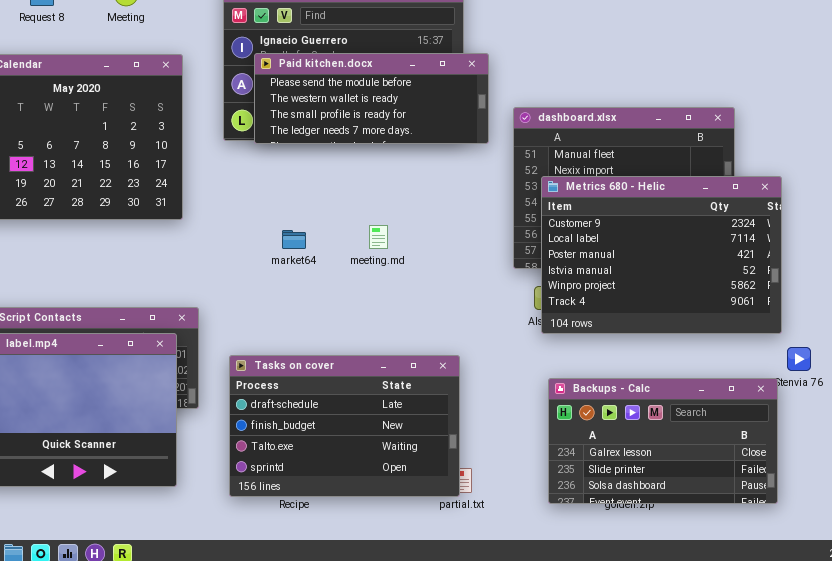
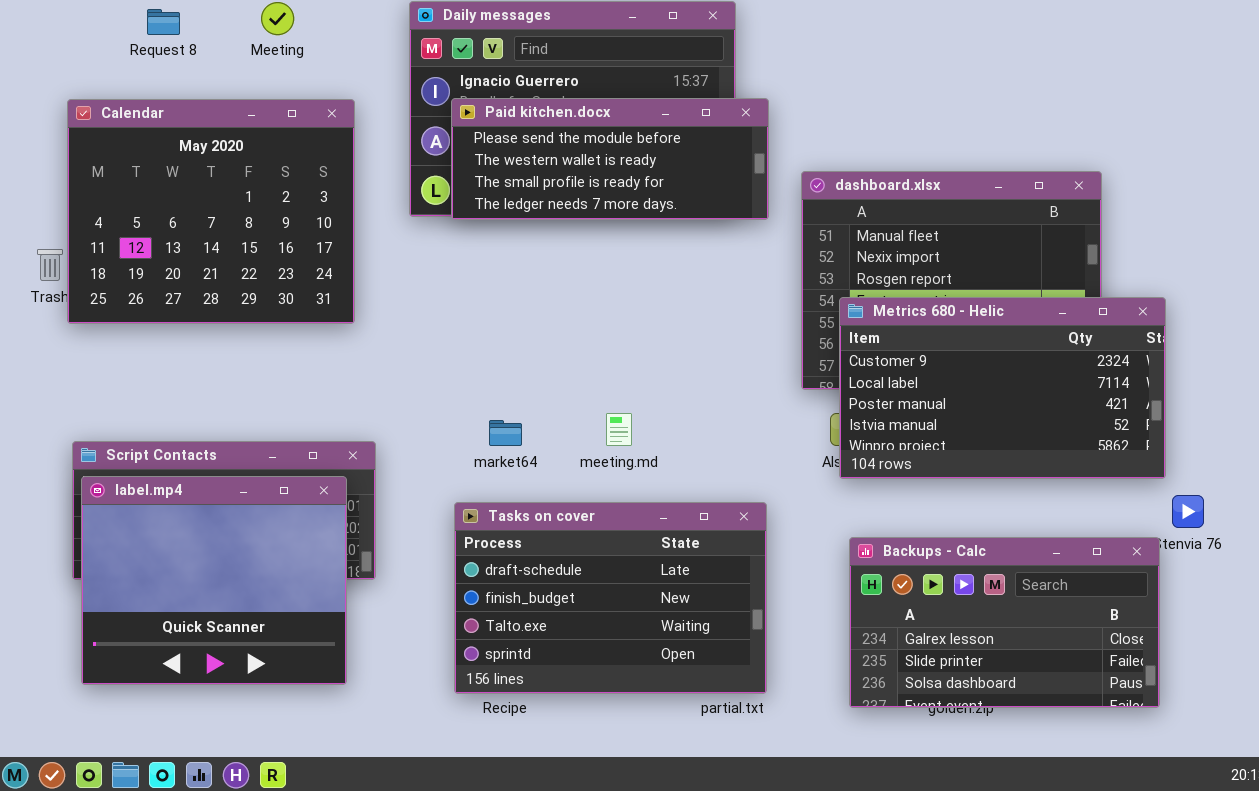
Metrics 680 - Helic: [541,176,782,334] -> [839,297,1166,479], resized
meeting.md: [369,225,388,249] -> [606,413,632,446], moved
market64: [282,230,306,249] -> [489,420,522,446], moved
Tasks on cover: [229,355,460,497] -> [454,502,767,694], moved

